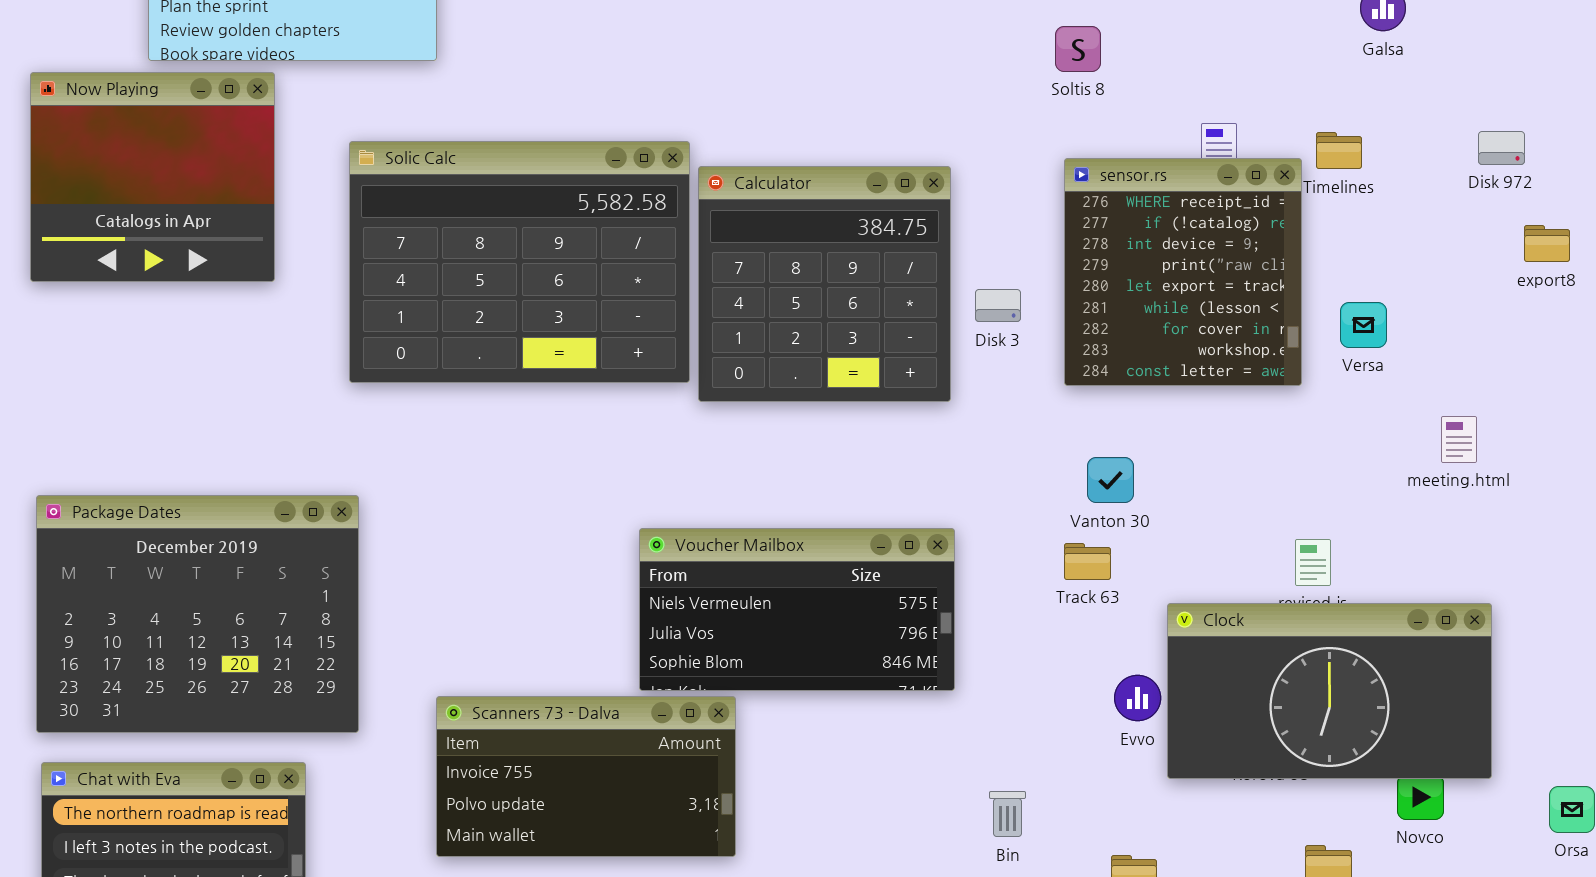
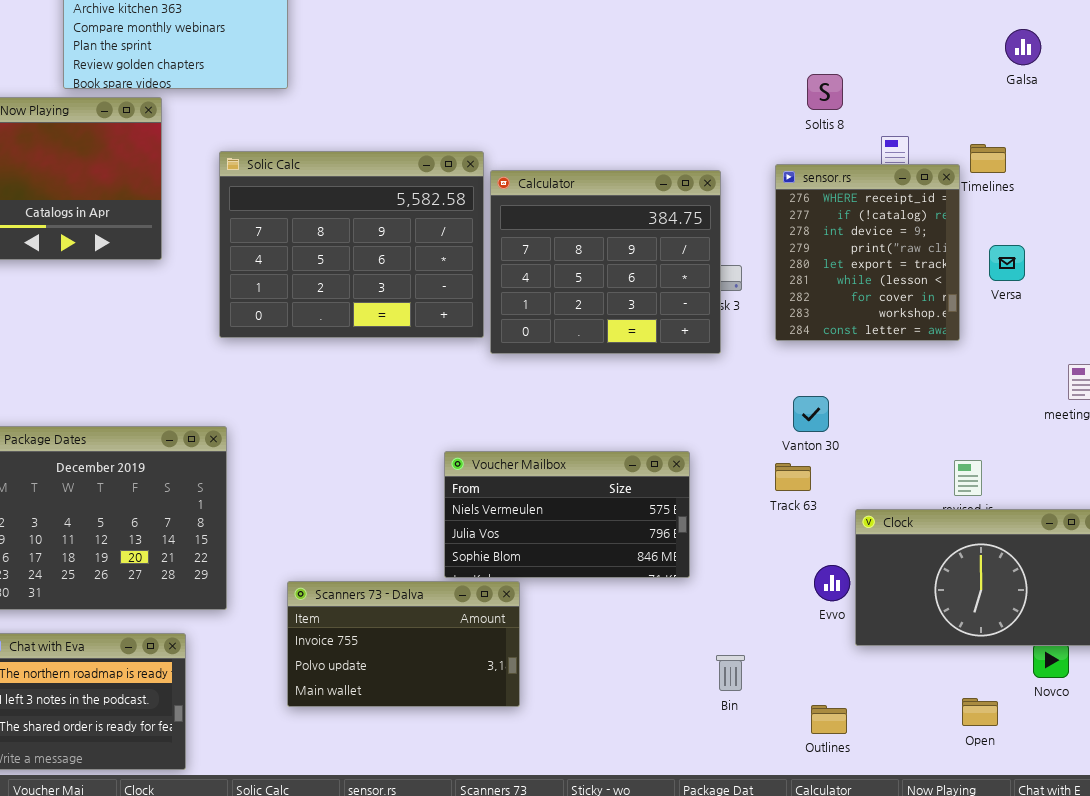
Soltis 8: [1055,26,1101,72] -> [807,74,843,110], moved
Calculator: [698,166,951,402] -> [490,170,721,354], resized
Versa: [1340,302,1387,348] -> [989,245,1025,281], moved

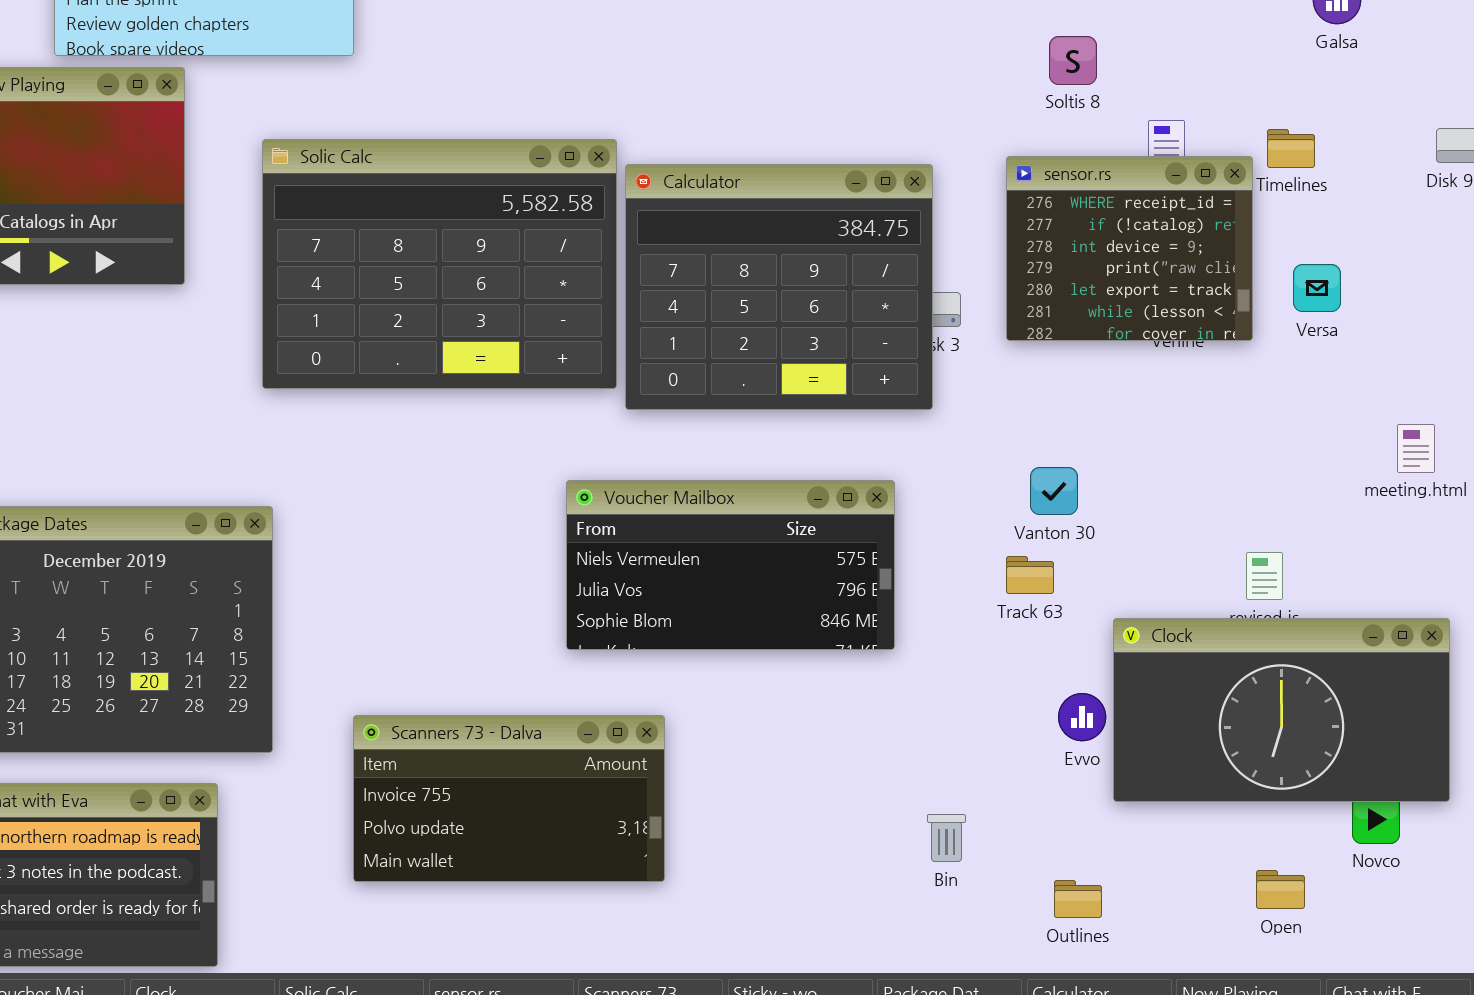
sensor.rs: [775,164,960,341] -> [1006,156,1253,341], resized
Voucher Mailbox: [444,451,690,578] -> [566,480,895,650], moved

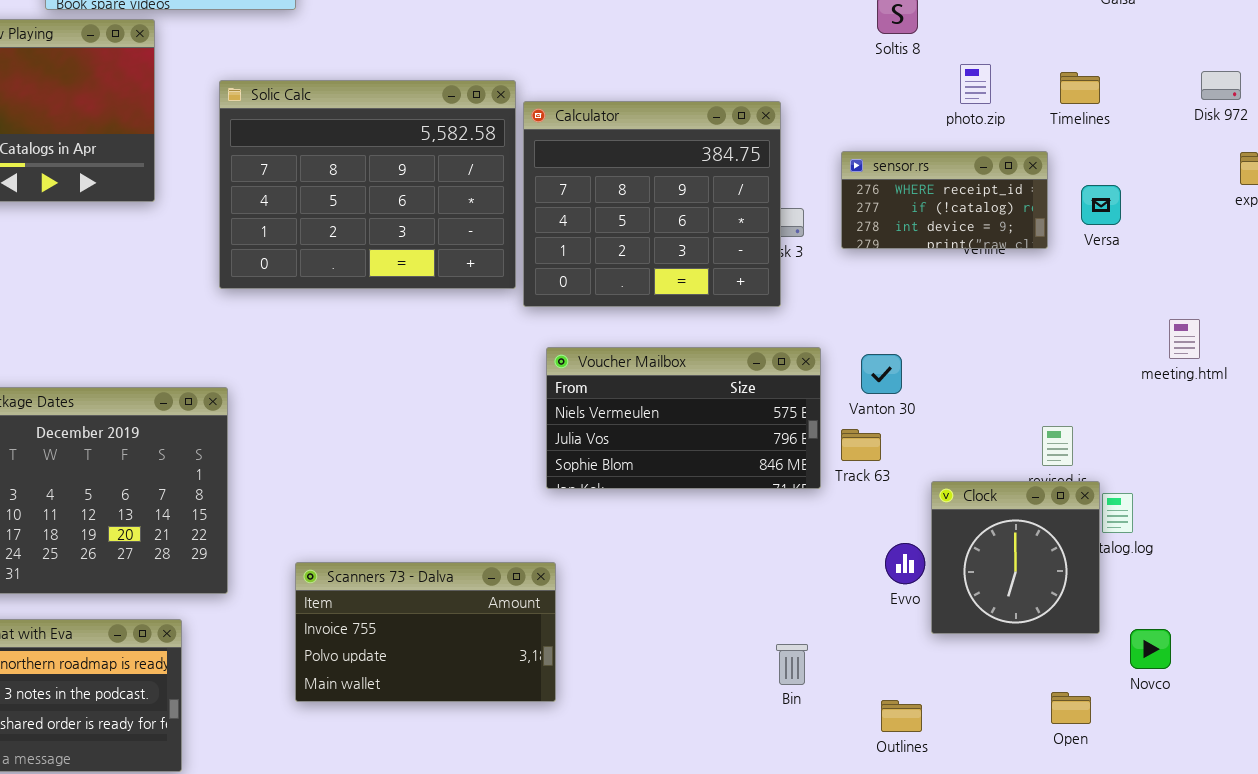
sensor.rs: [1006,156,1253,341] -> [841,151,1048,249], resized
Voucher Mailbox: [566,480,895,650] -> [546,347,821,489], moved
Clock: [1113,618,1450,802] -> [931,481,1100,634], resized

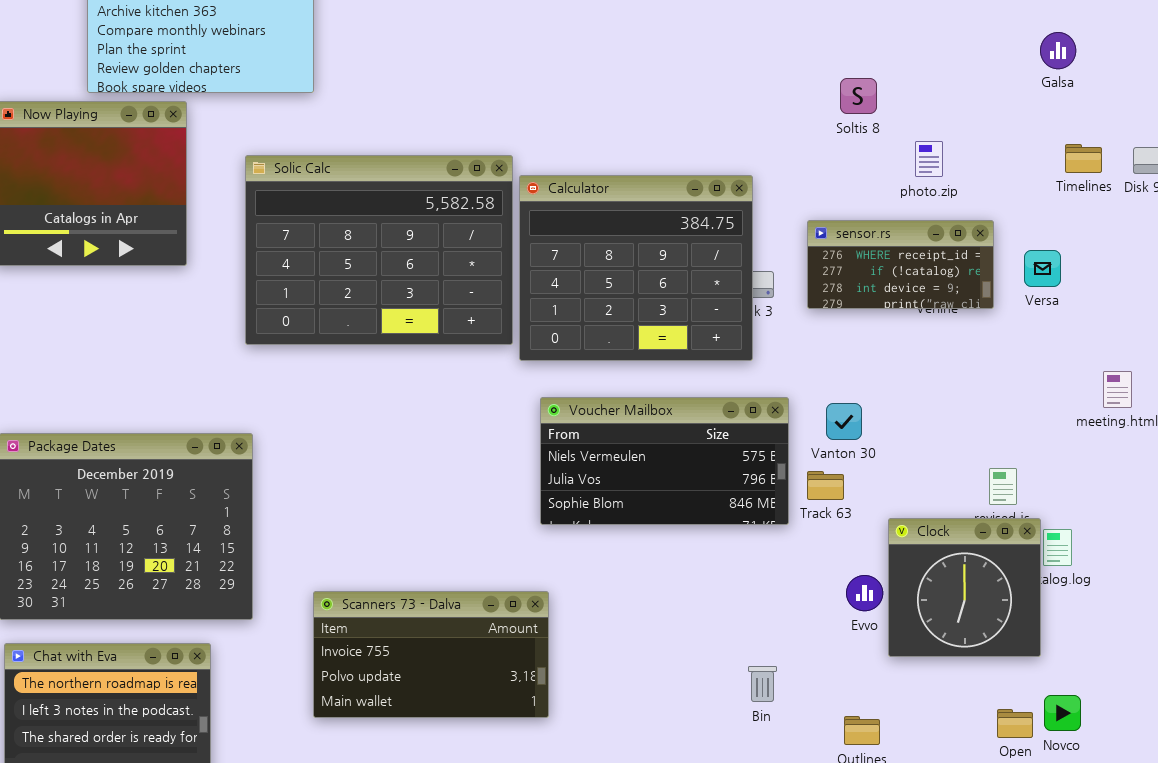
Timelines: [1060,72,1100,104] -> [1065,144,1102,173], moved
Novco: [1130,629,1171,669] -> [1044,695,1081,731], moved

